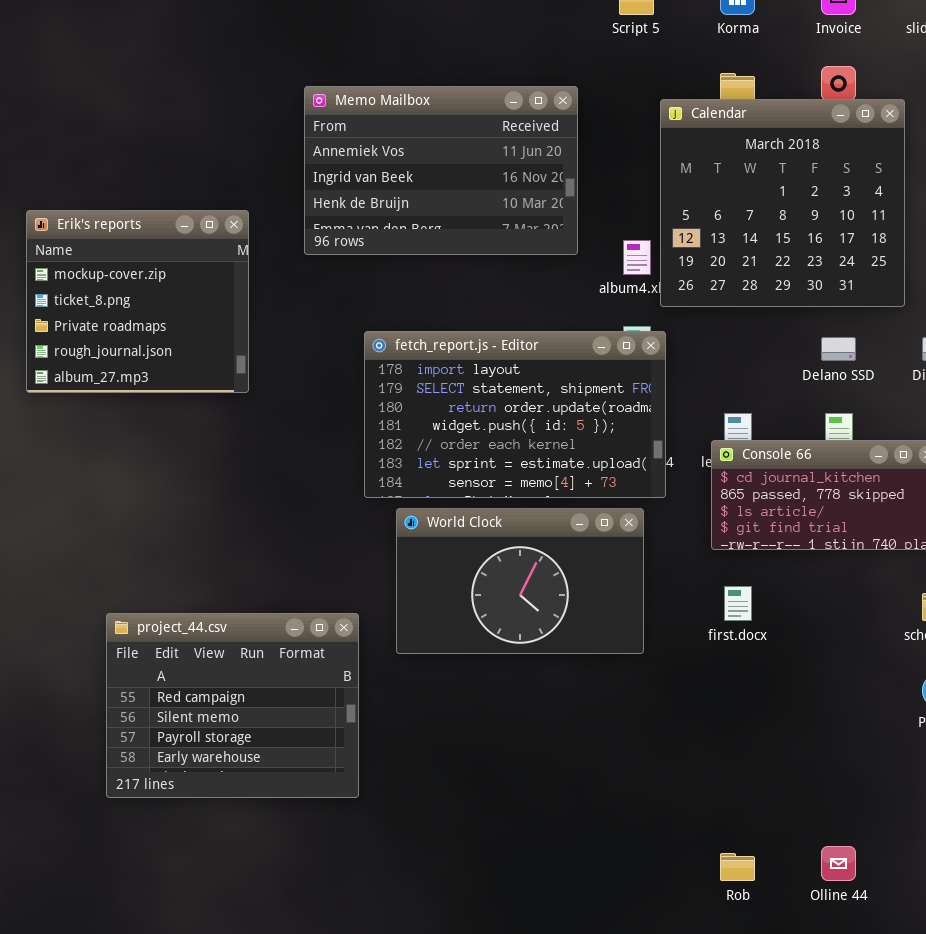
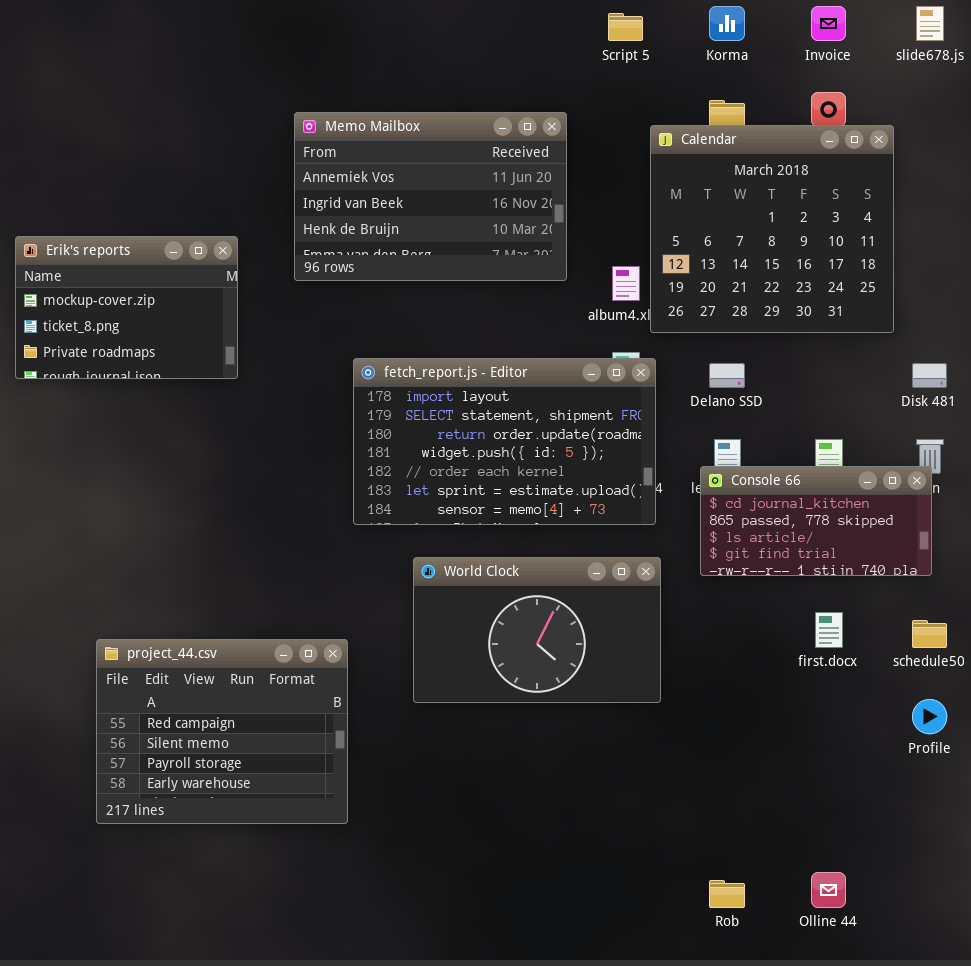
Erik's reports: [26,210,249,393] -> [15,236,238,379], resized
Delano SSD: [821,337,856,361] -> [709,363,745,388], moved
World Clock: [396,508,644,654] -> [413,557,661,703], moved
first.docx: [724,586,752,621] -> [815,612,843,648], moved

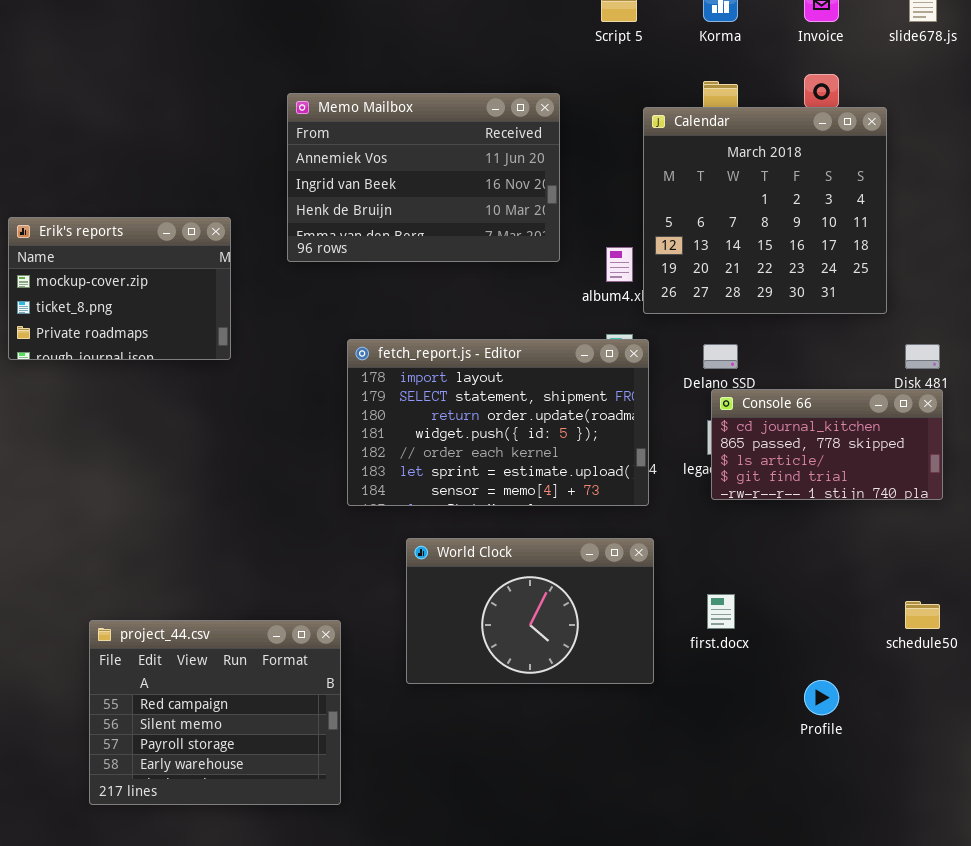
Console 66: [700,466,932,576] -> [711,389,943,500], moved
first.docx: [815,612,843,648] -> [707,594,735,629], moved
Profile: [912,699,947,734] -> [804,680,839,715], moved

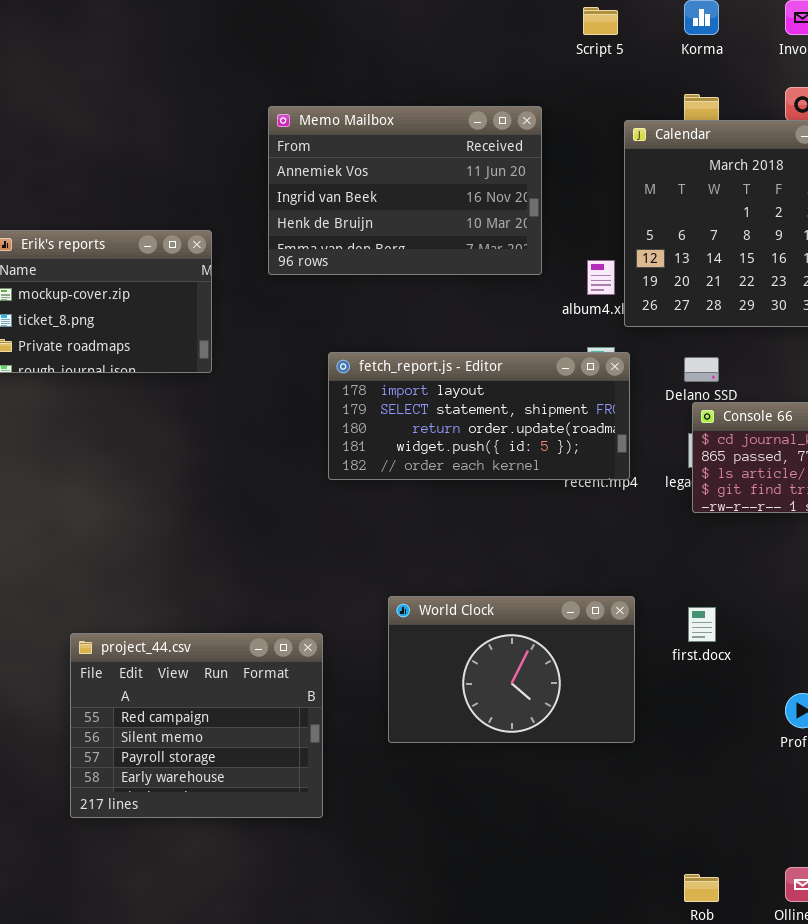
fetch_report.js - Editor: [347,339,649,506] -> [328,352,630,480], resized
World Clock: [406,538,654,684] -> [388,596,635,743], moved

